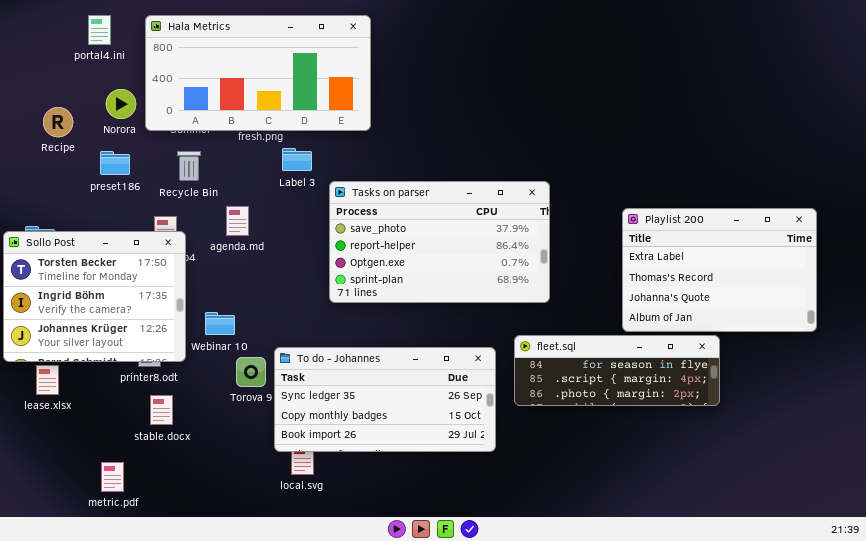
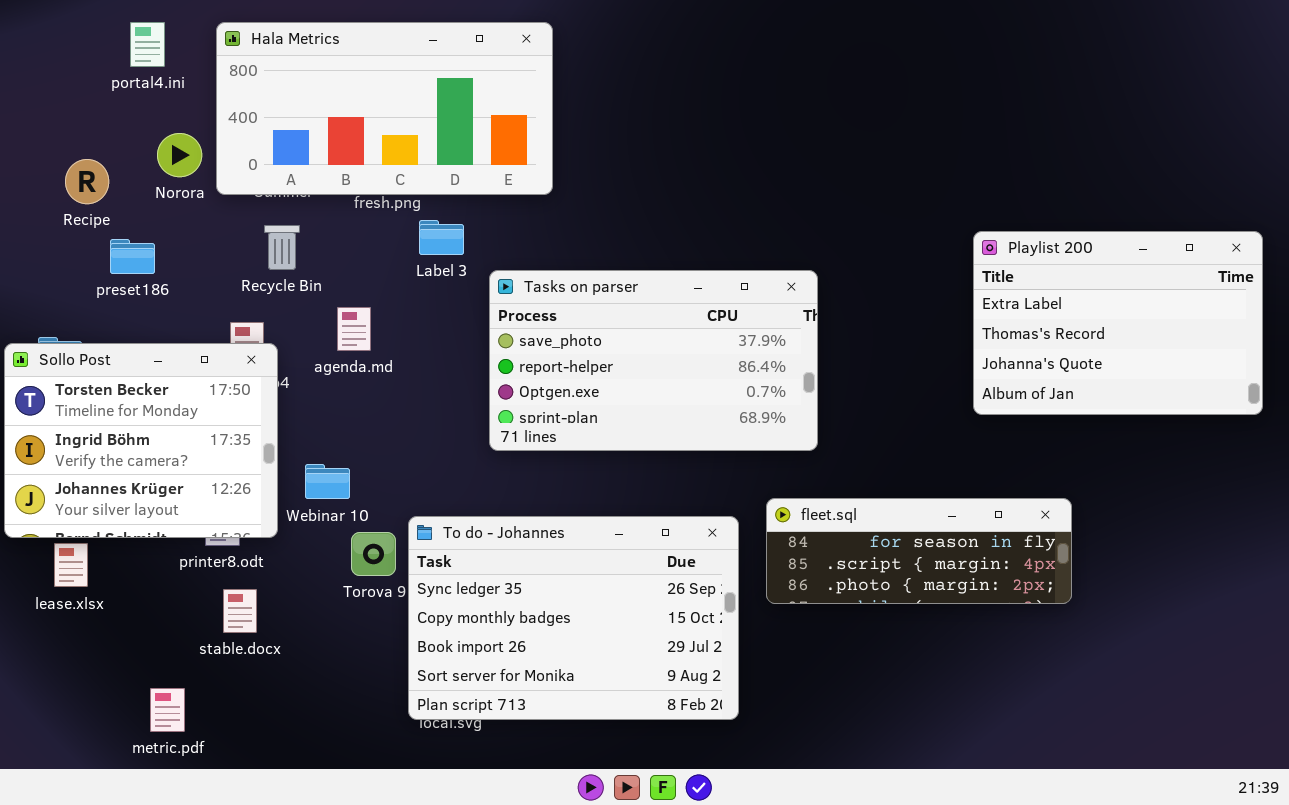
preset186: [100,151,130,175] -> [110,239,155,274], moved
Playlist 200: [622,208,817,332] -> [973,231,1263,415], moved
To do - Johannes: [274,347,496,452] -> [408,516,739,720], resized

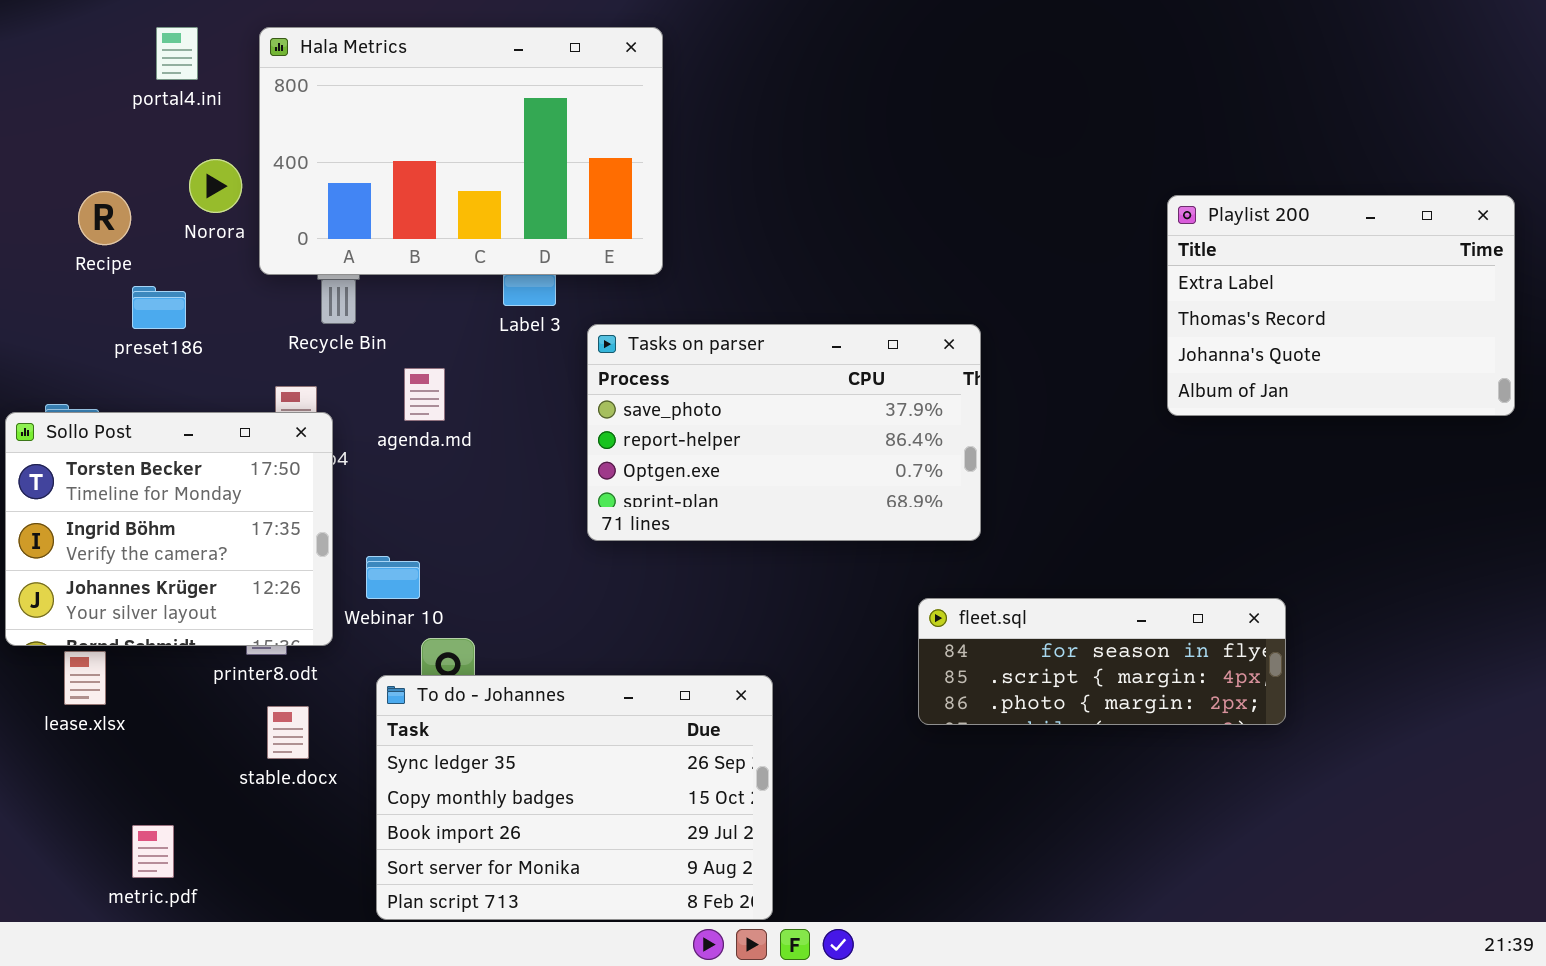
Hala Metrics: [216,22,553,195] -> [259,27,663,275], resized
Playlist 200: [973,231,1263,415] -> [1167,195,1515,416], moved
To do - Johannes: [408,516,739,720] -> [376,675,773,920], moved
metric.pdf: [150,688,185,732] -> [132,825,174,878], moved

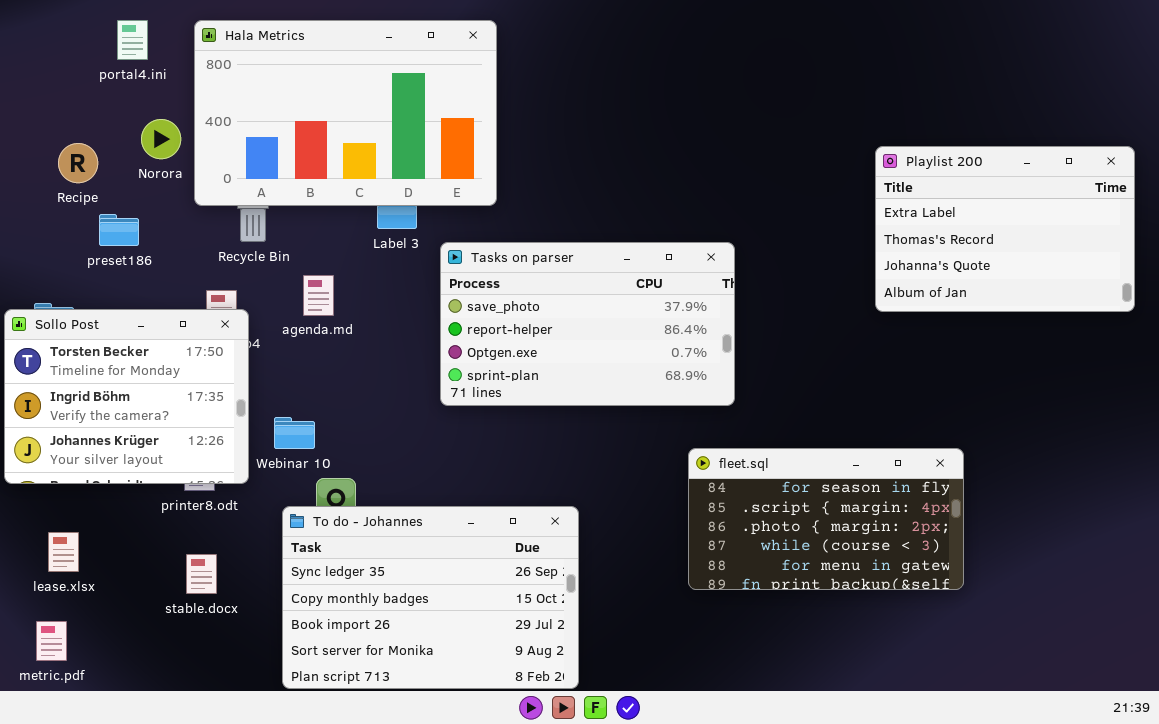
fleet.sql: [918,598,1286,725] -> [688,448,964,590], resized
lease.xlsx: [64,651,106,705] -> [48,532,79,572], moved
stable.docx: [267,706,309,759] -> [186,554,217,594], moved
metric.pdf: [132,825,174,878] -> [36,621,67,661], moved

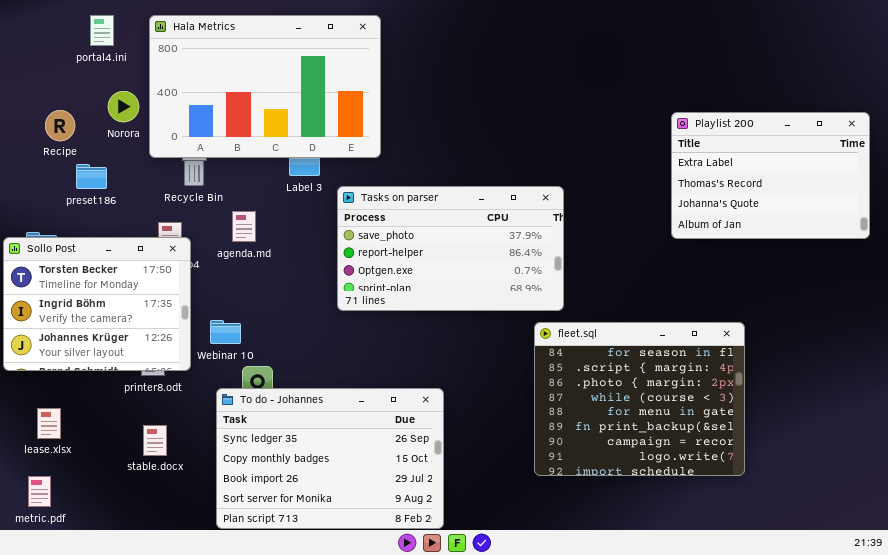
fleet.sql: [688,448,964,590] -> [534,322,745,476], moved, resized

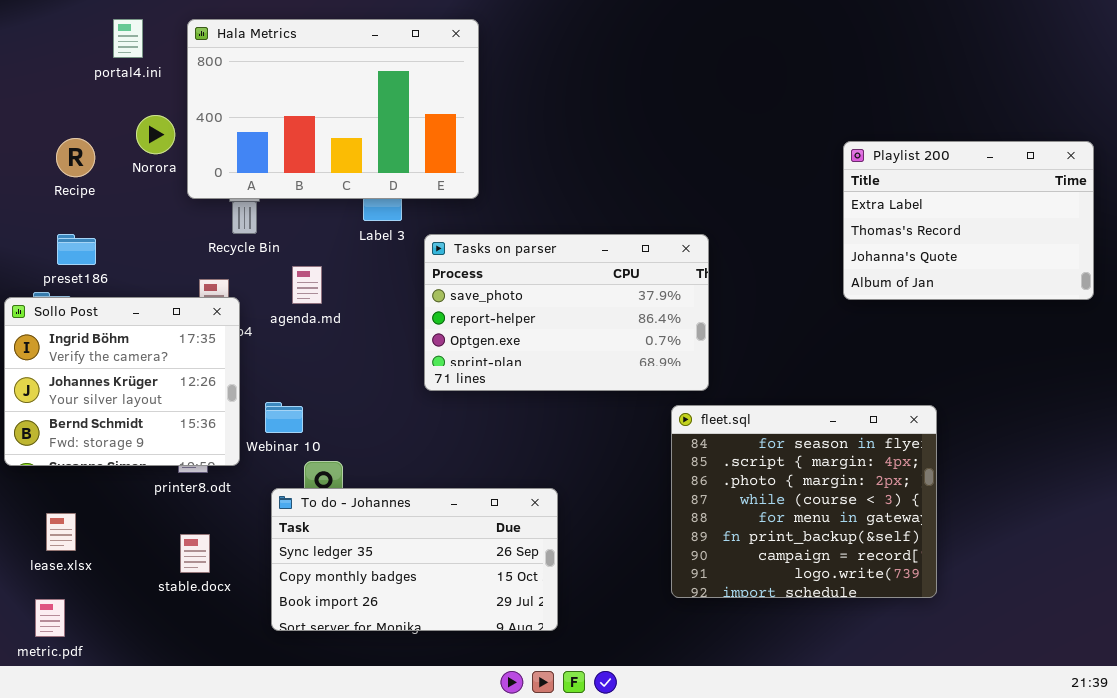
preset186: [76,164,107,189] -> [57,234,96,265], moved
Sollo Post: [3,237,191,371] -> [4,297,240,466], scrolled down 1 row
To do - Johannes: [216,388,444,529] -> [271,488,558,631], resized

